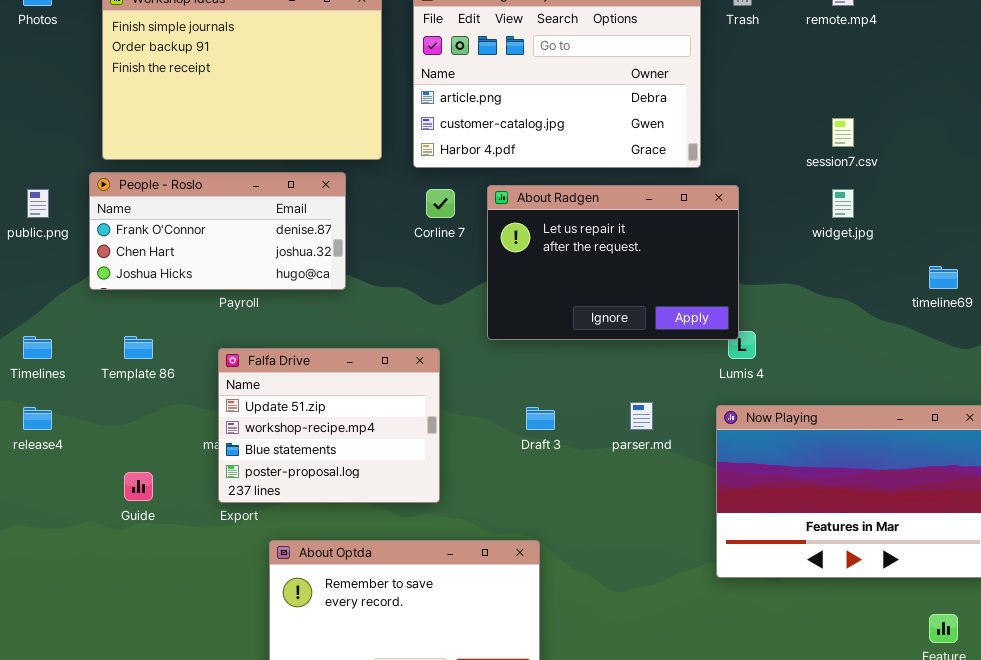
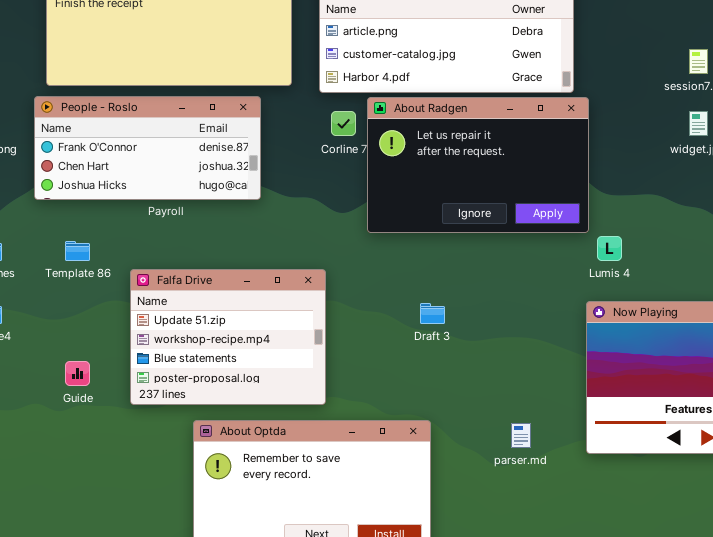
About Radgen: [487,185,739,340] -> [367,97,589,233], moved
Falfa Drive: [218,348,440,503] -> [130,269,326,405], moved
parser.md: [630,402,653,430] -> [511,423,531,448], moved

